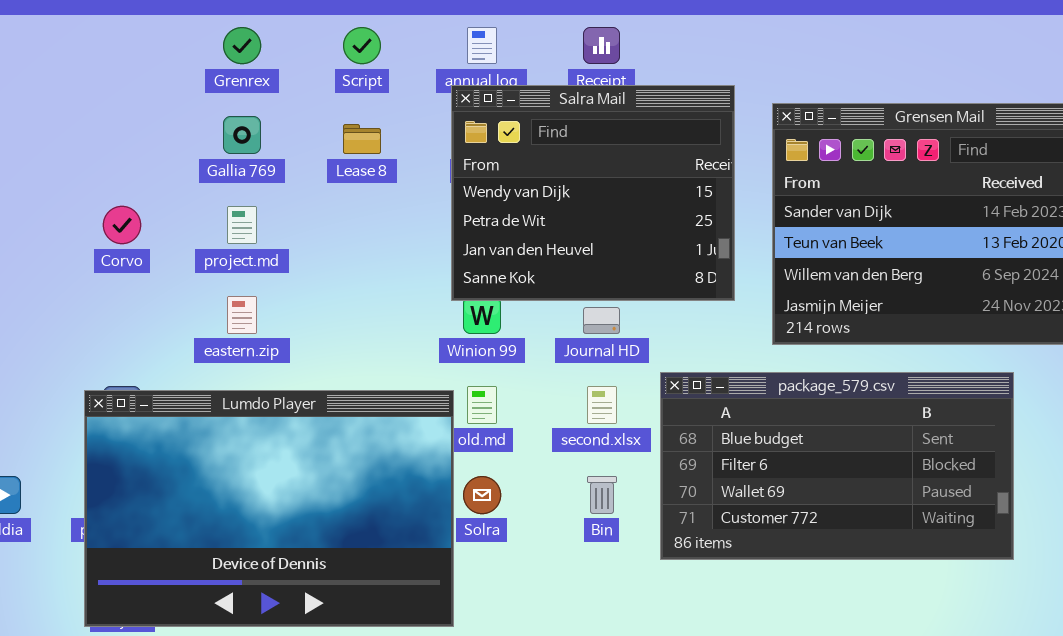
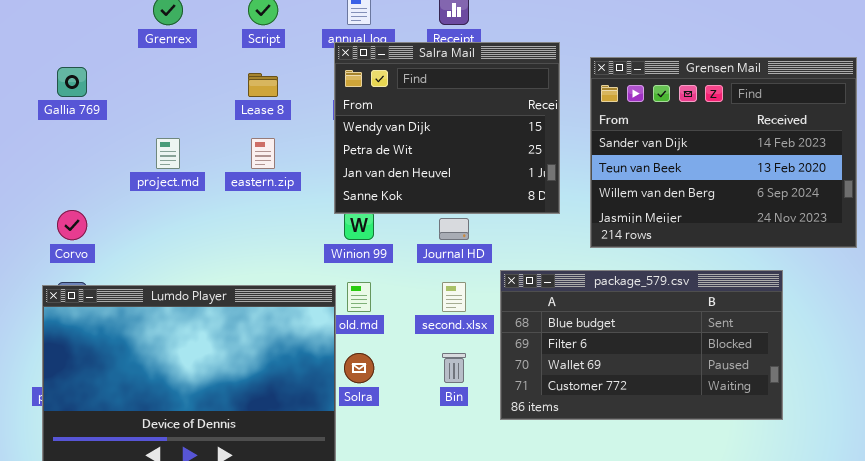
Gallia 769: [223,116,261,154] -> [57,67,87,97], moved
Corvo: [103,206,141,244] -> [57,210,87,240], moved
eastern.zip: [227,296,257,334] -> [251,138,275,169], moved

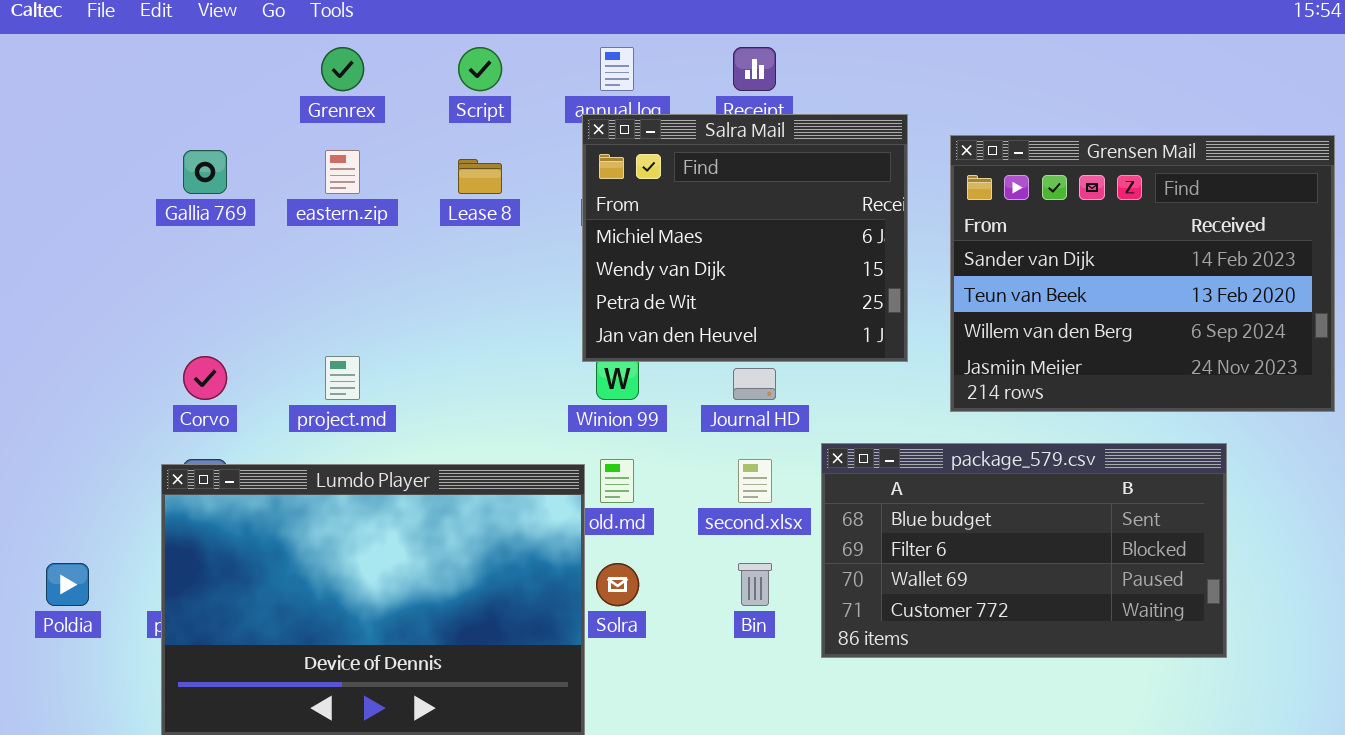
Salra Mail: [334,42,560,214] -> [582,114,908,362], scrolled up 1 row
project.md: [156,138,180,169] -> [325,356,360,400], moved
eastern.zip: [251,138,275,169] -> [325,150,360,194], moved

